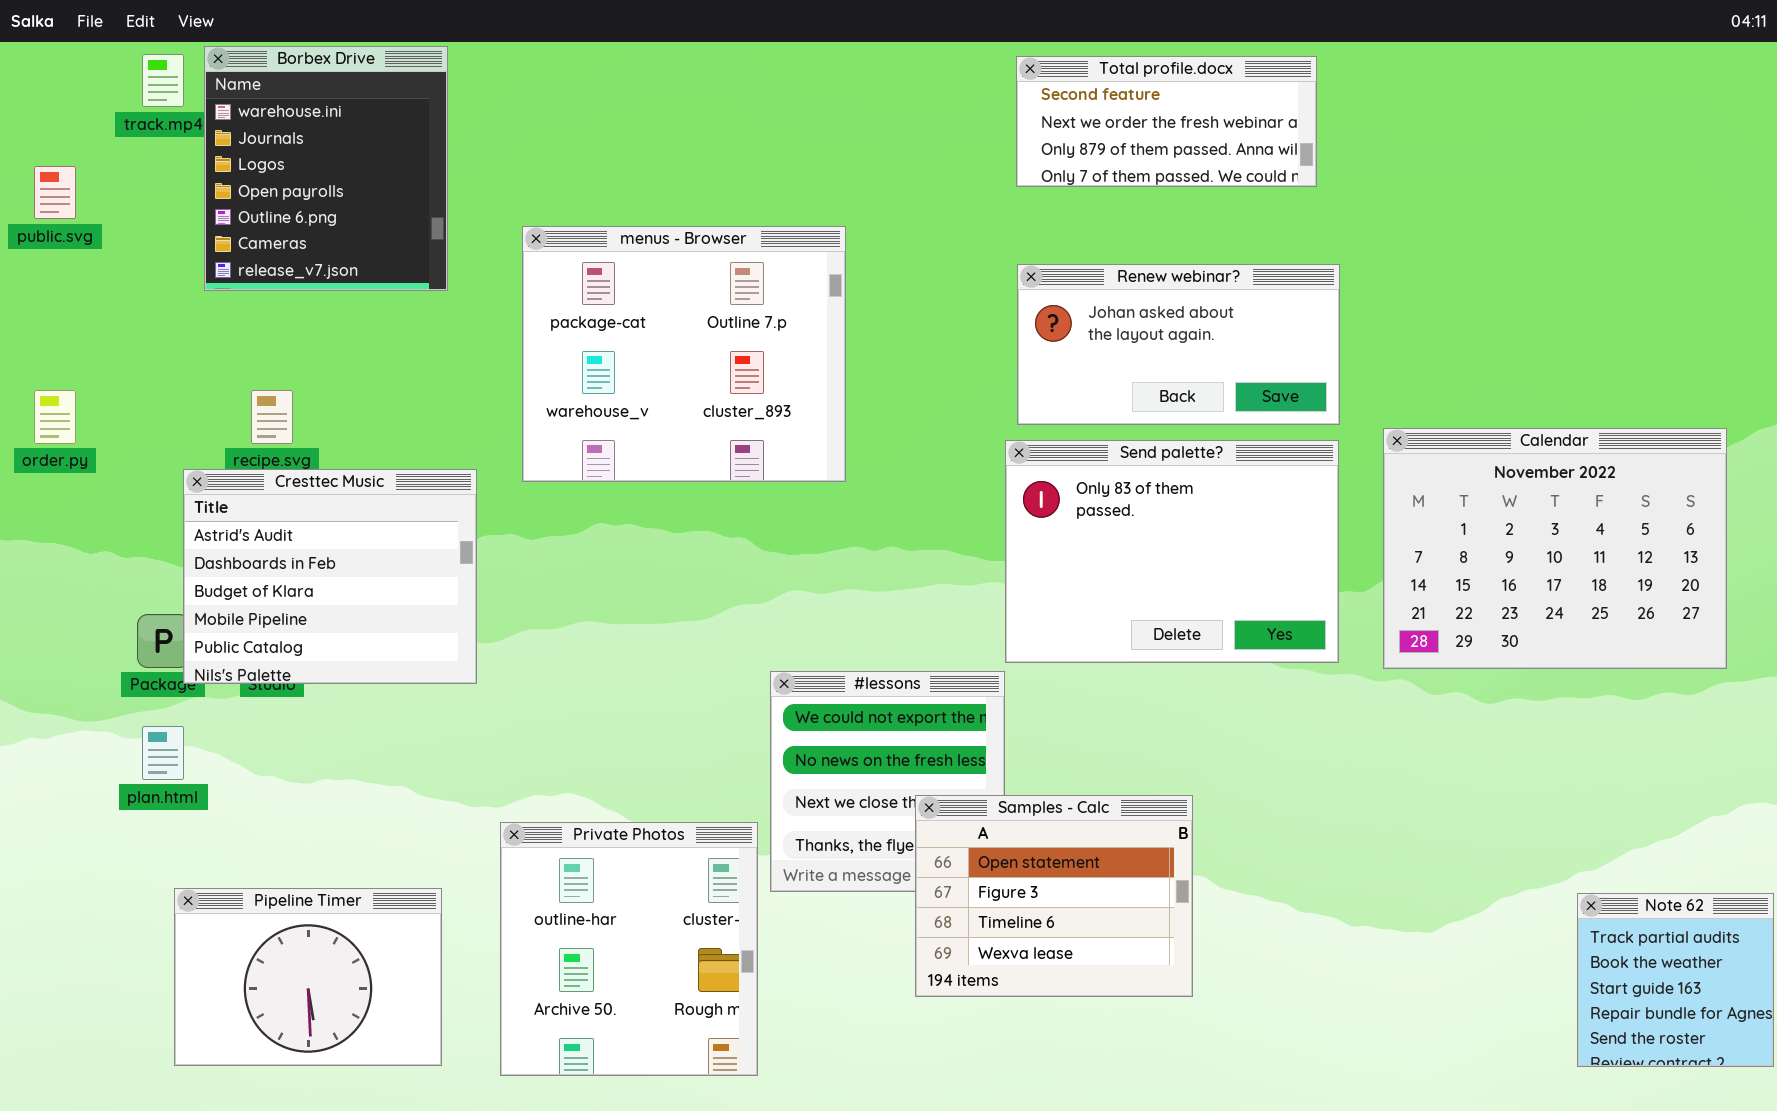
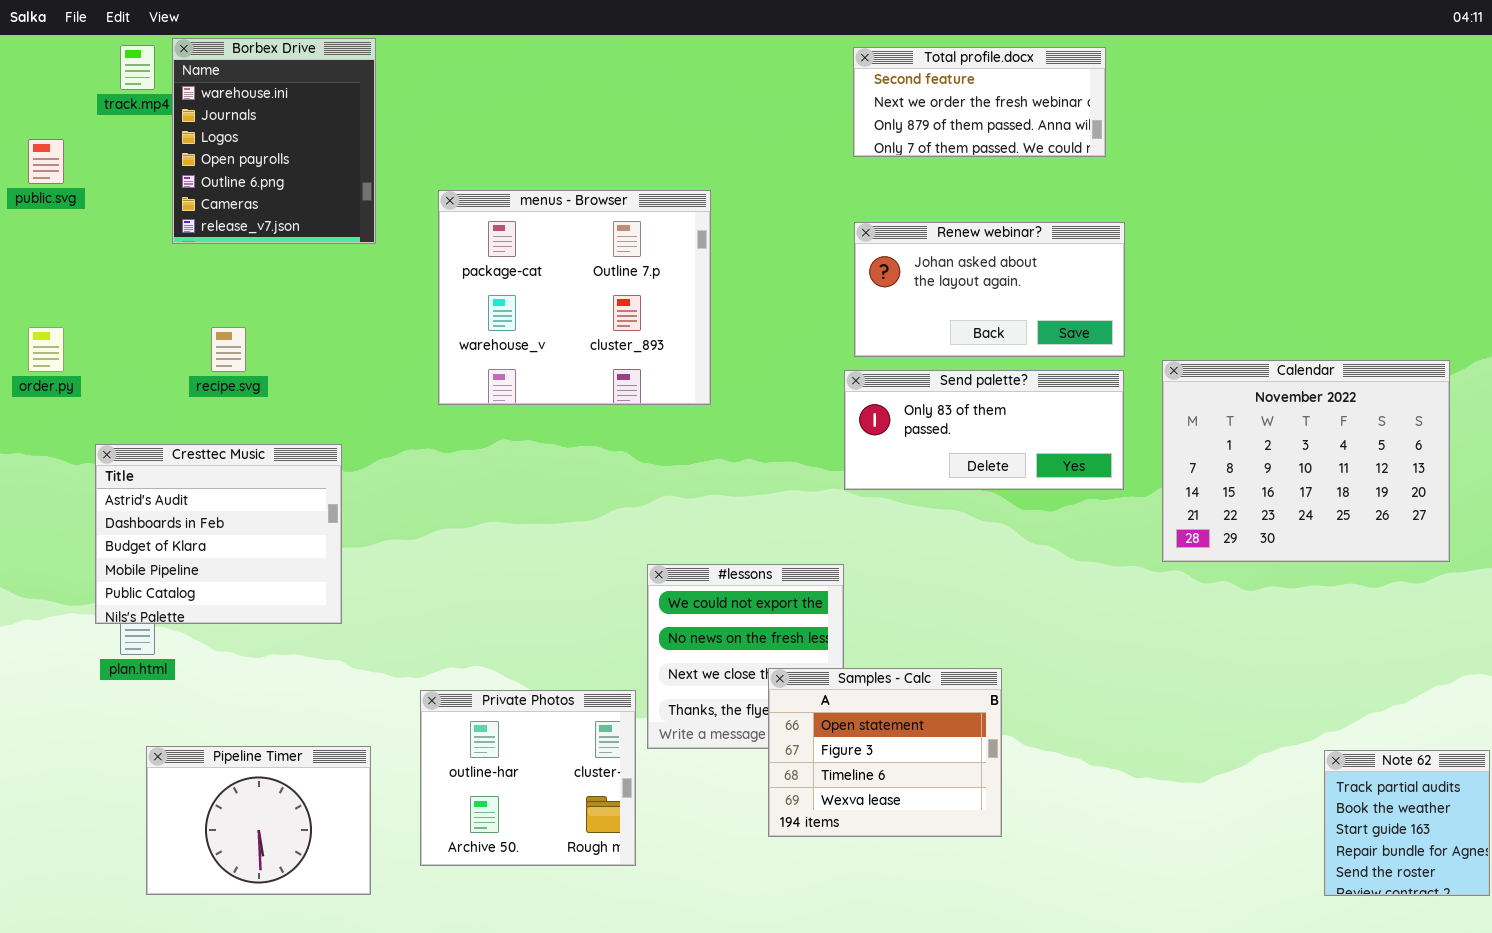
Send palette?: [1005,440,1339,663] -> [844,370,1124,490], resized
Cresttec Music: [183,469,477,684] -> [95,444,342,624], moved
Private Photos: [500,822,758,1076] -> [420,690,636,866], resized

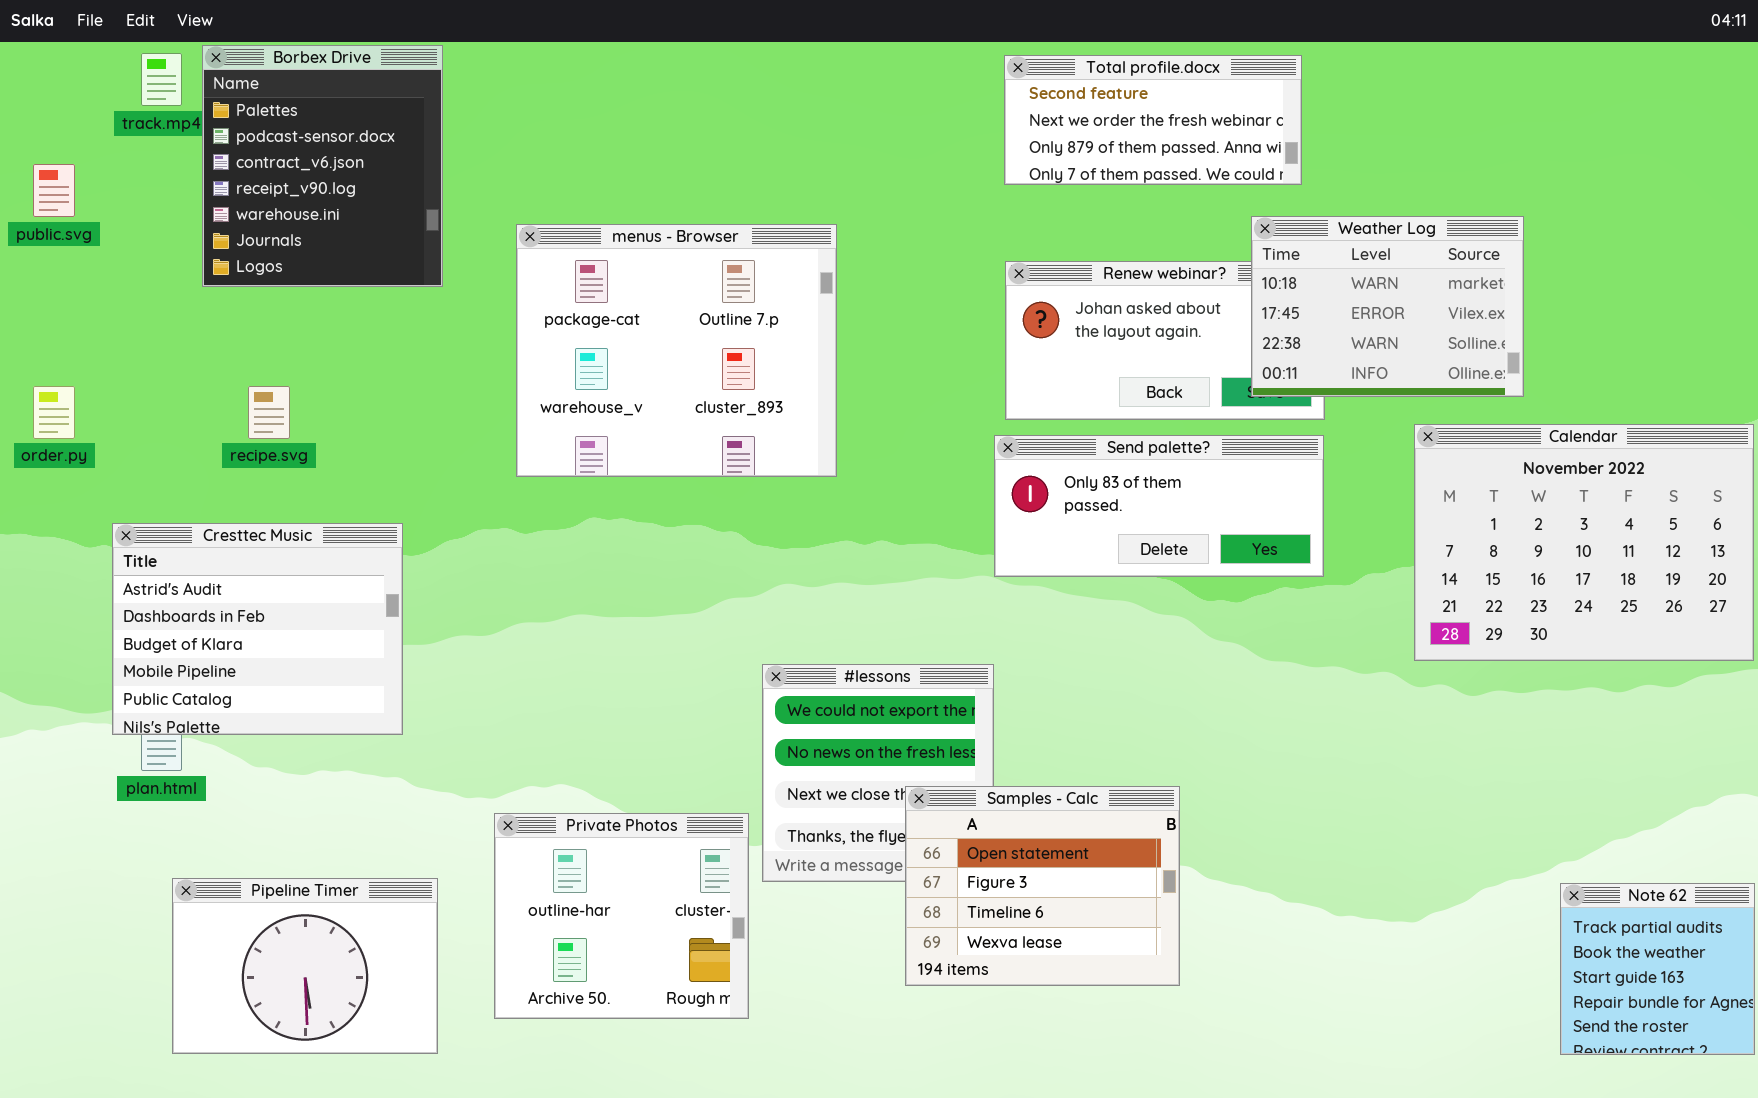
Borbex Drive: [172,38,376,244] -> [202,45,443,287], scrolled up 4 rows
Weather Log: none -> [1251,216,1524,397], opened
Calendar: [1162,360,1450,562] -> [1414,424,1754,661], moved

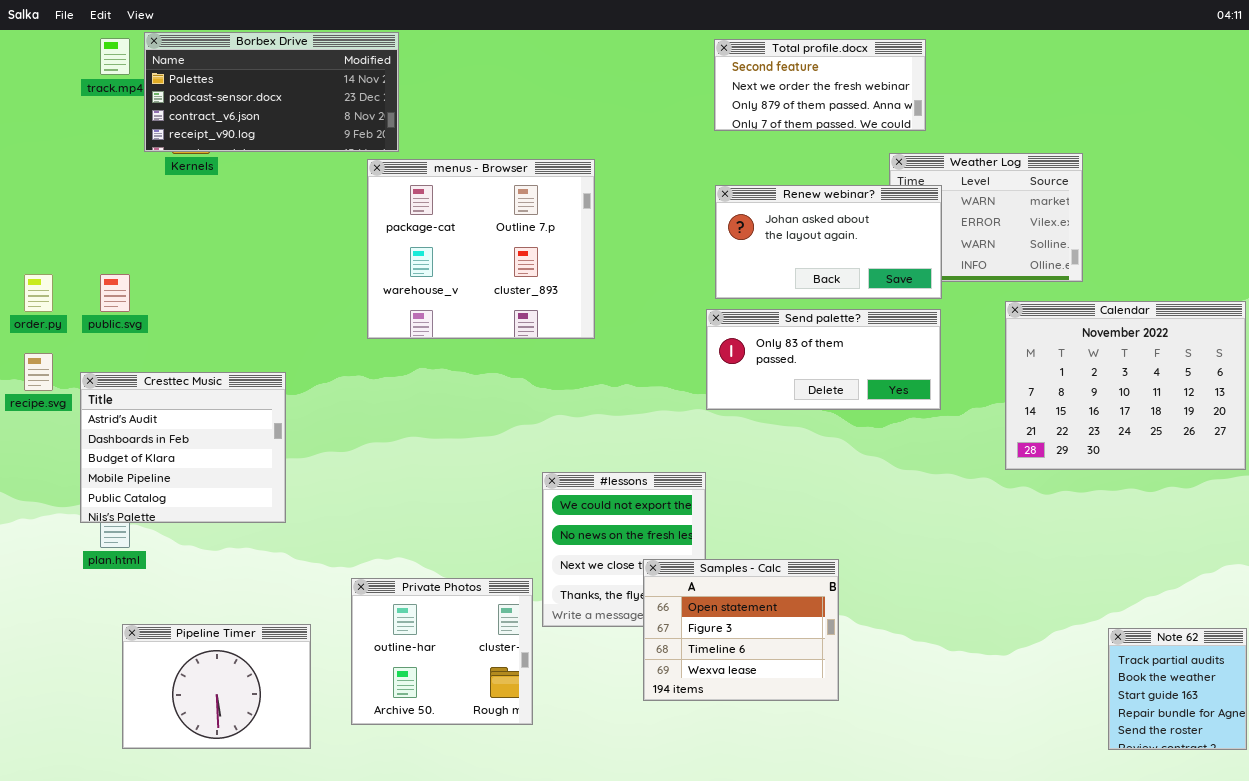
Borbex Drive: [202,45,443,287] -> [144,32,399,152], resized
public.svg: [33,164,75,217] -> [100,274,130,312], moved
Renew webinar?: [1005,261,1325,420] -> [715,185,942,299], raised
recipe.svg: [248,386,290,439] -> [24,353,53,391], moved

